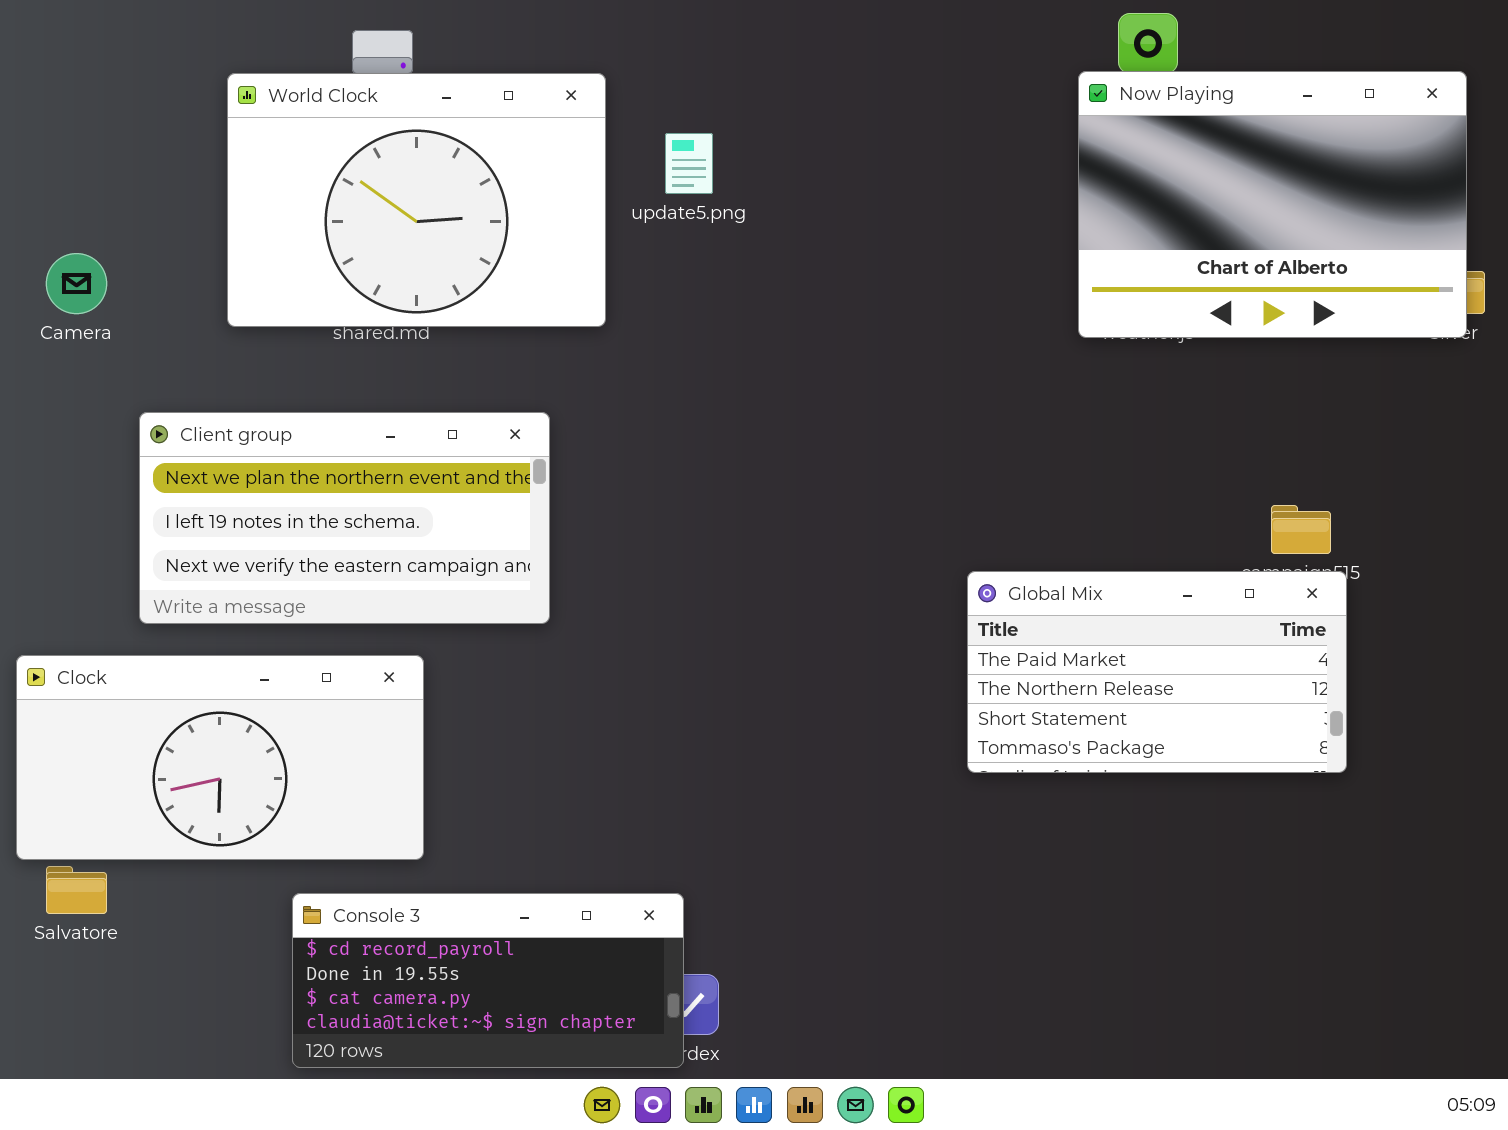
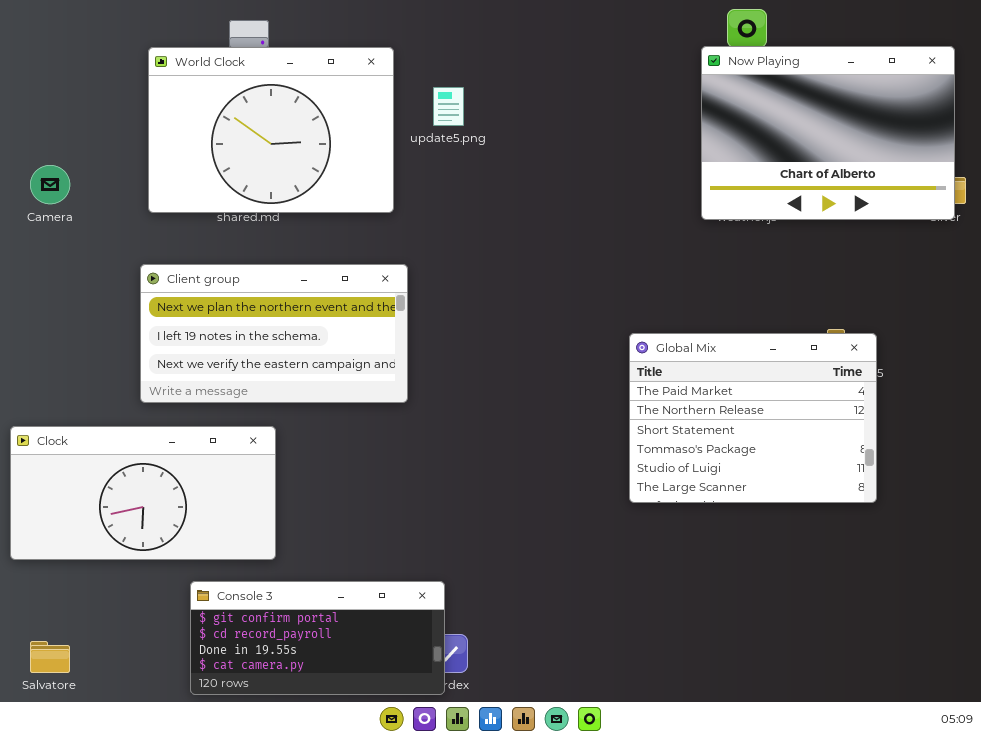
Client group: [139,412,550,624] -> [140,264,408,403], moved
Global Mix: [967,571,1347,773] -> [629,333,877,503], resized
Salvatore: [46,866,107,914] -> [30,641,70,673], moved
Console 3: [292,893,684,1068] -> [190,581,445,695], scrolled up 1 row

